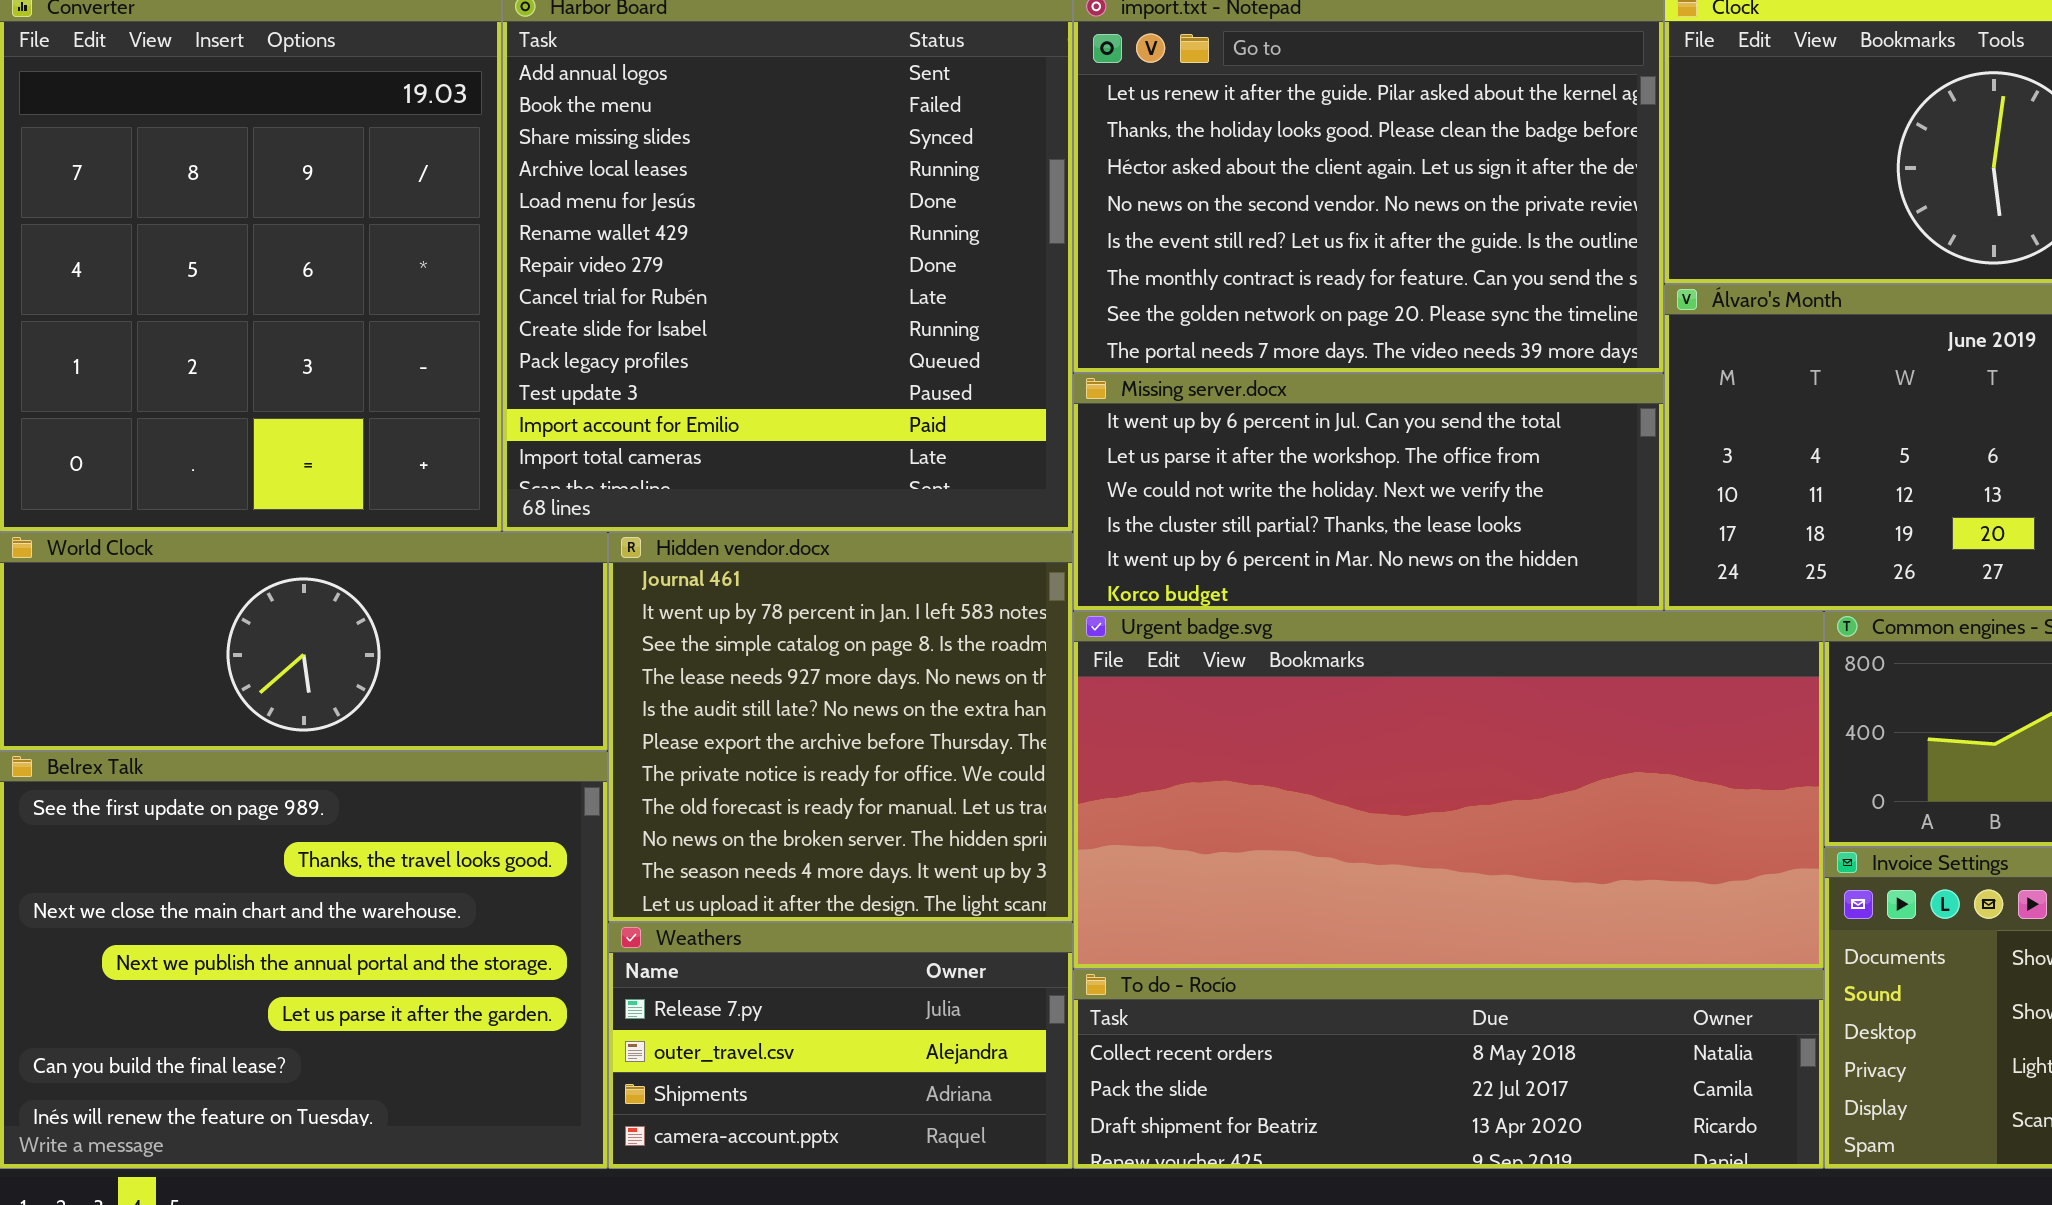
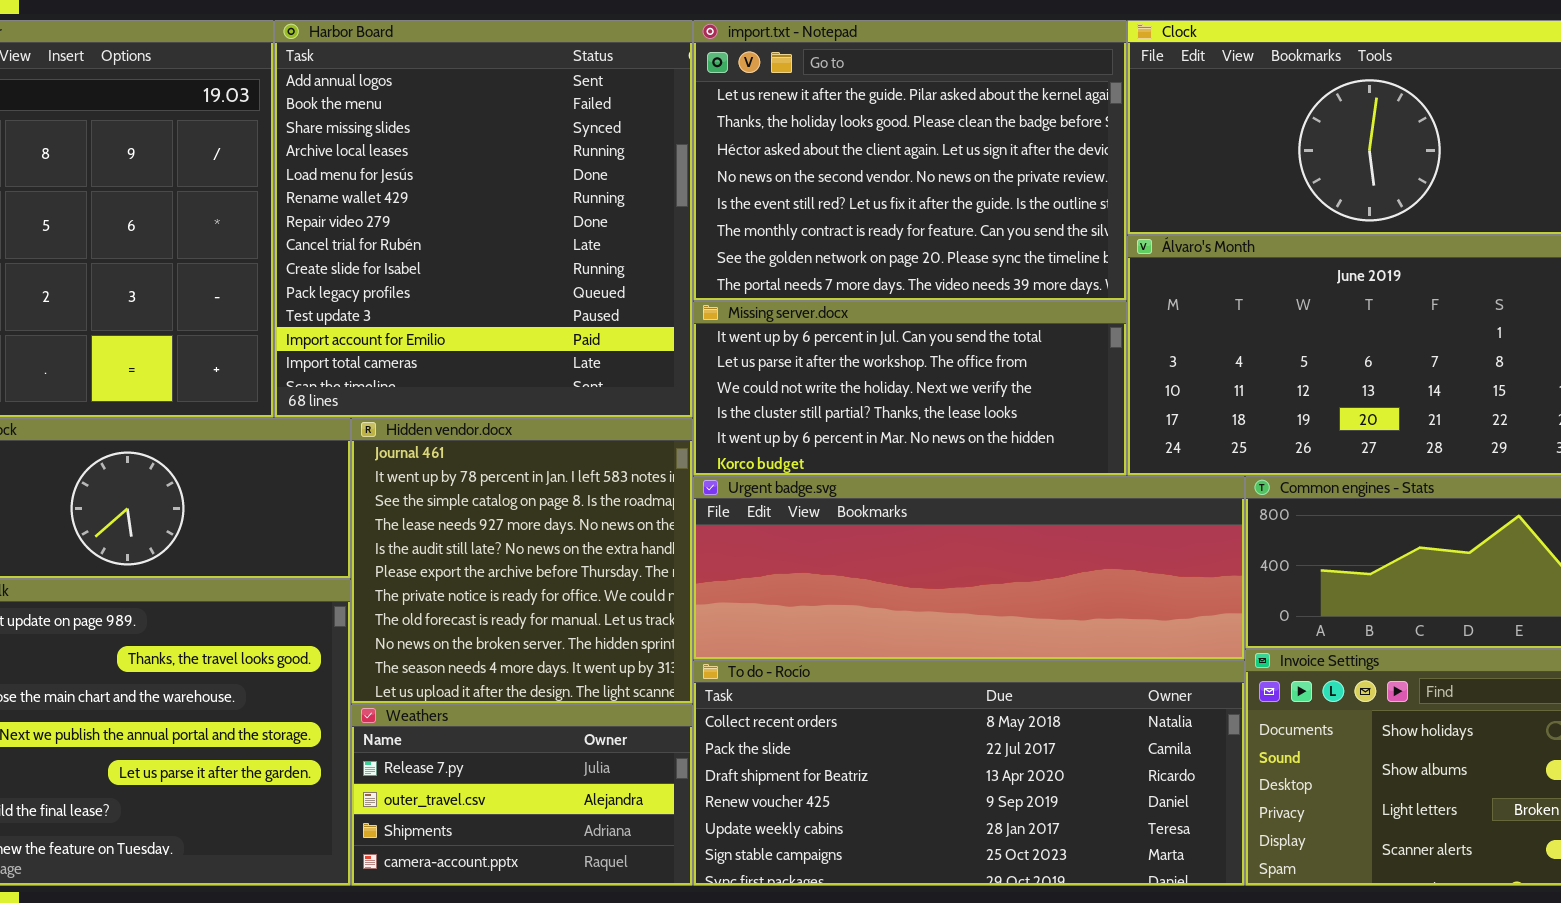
Urgent badge.svg: [1073,611,1824,969] -> [693,476,1245,660], resized
To do - Rocío: [1073,969,1824,1169] -> [693,660,1245,886], resized

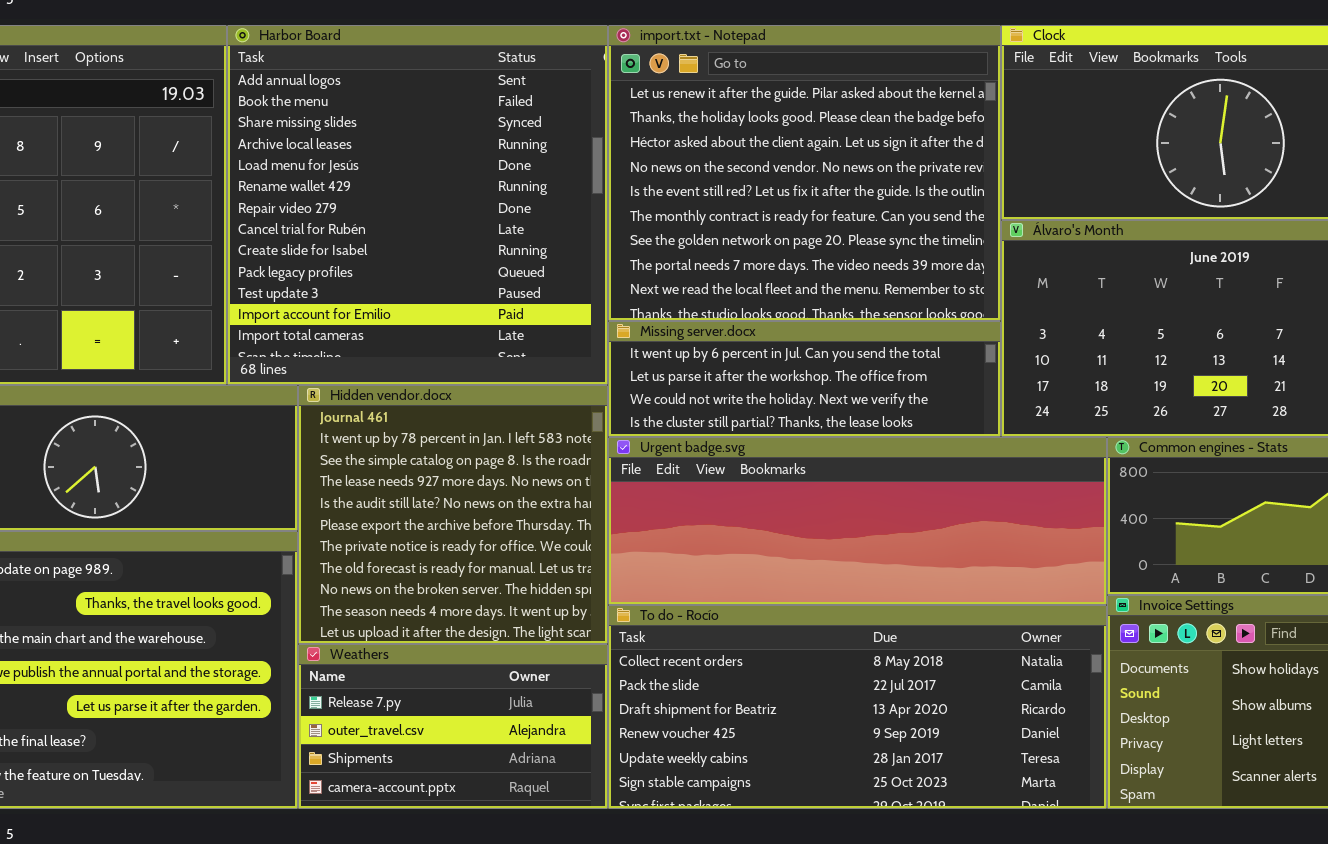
import.txt - Notepad: [693,20,1127,301] -> [608,25,1001,321], resized
Missing server.docx: [693,301,1127,476] -> [608,321,1001,437], resized

